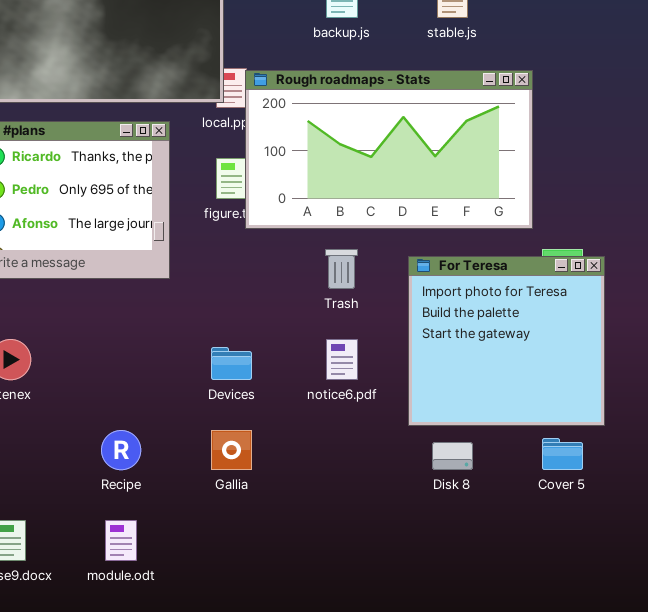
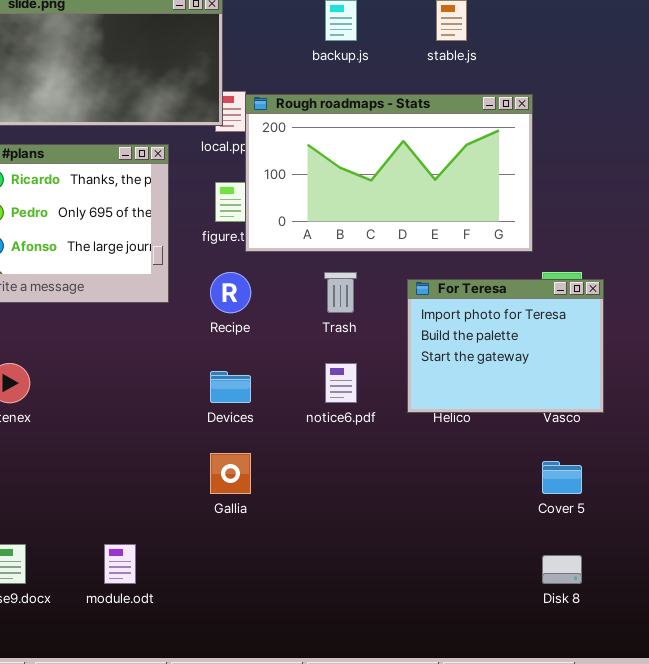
For Teresa: [408,256,605,426] -> [407,279,604,413], resized
Recipe: [101,430,141,470] -> [210,272,251,313], moved
Disk 8: [432,442,473,470] -> [542,555,582,584], moved

